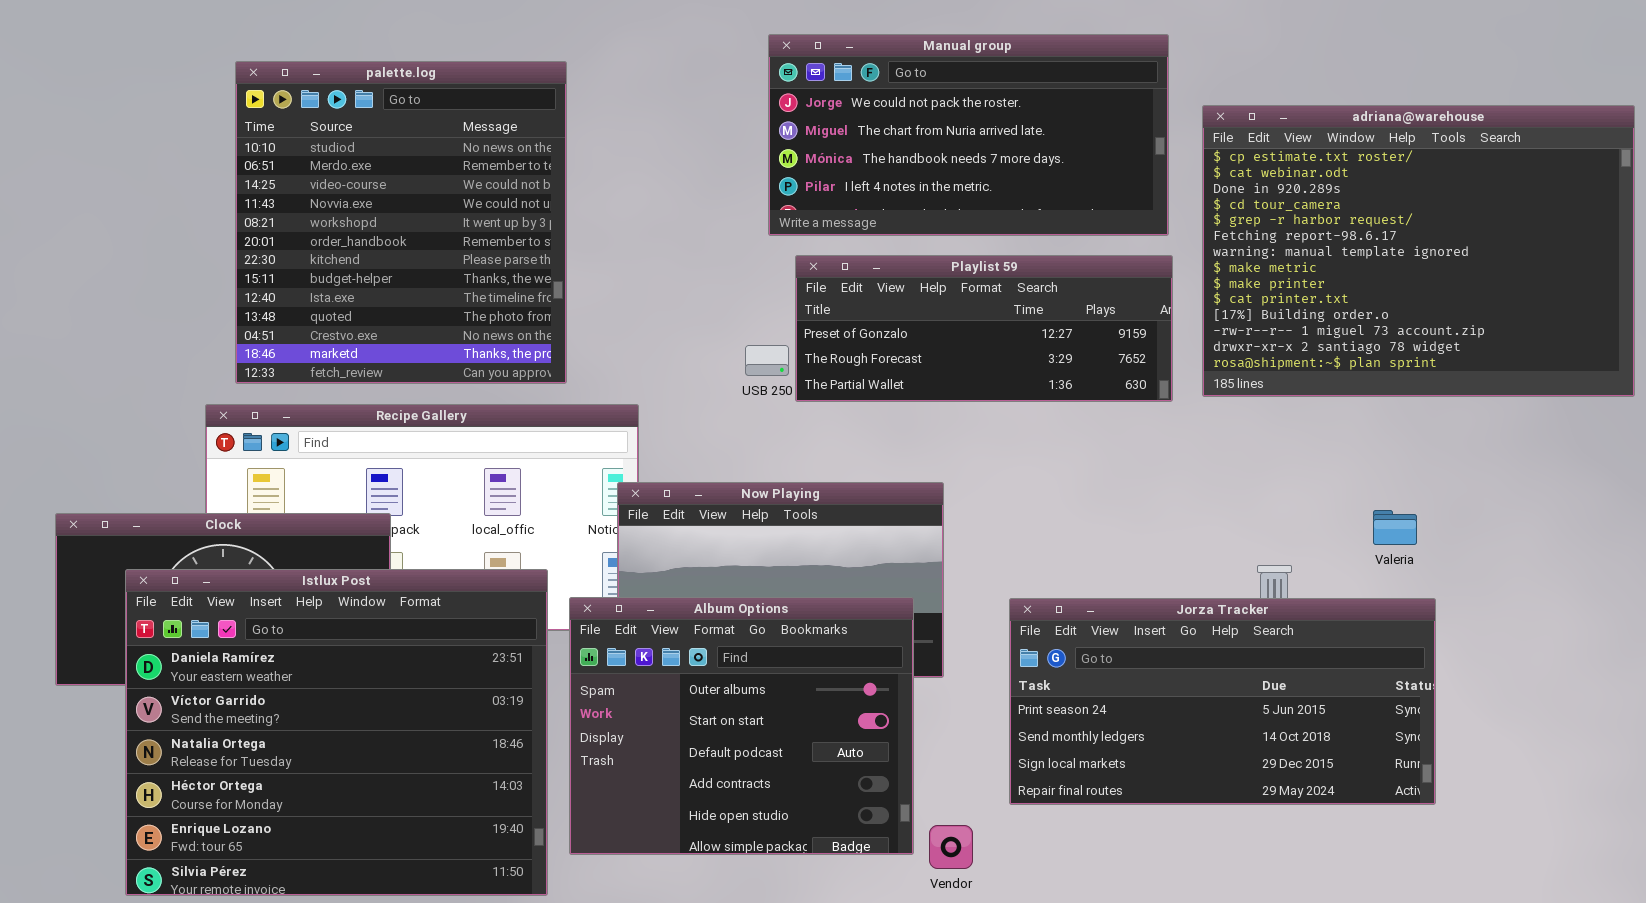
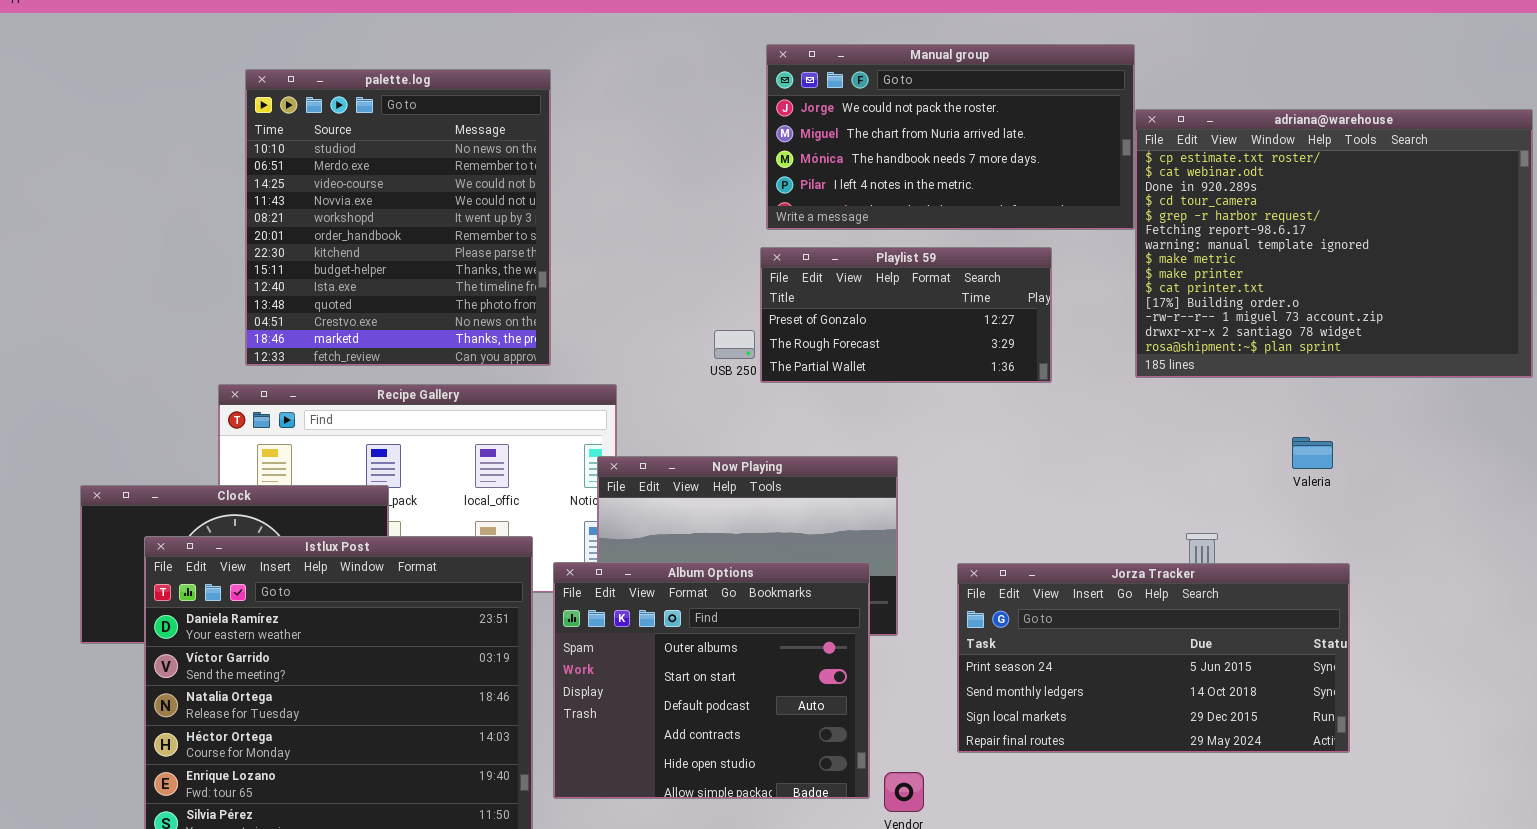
Manual group: [768,34,1169,236] -> [766,44,1135,230], moved
Playlist 59: [795,255,1173,402] -> [760,247,1052,383], resized
Valeria: [1373,510,1417,545] -> [1292,437,1333,469], moved

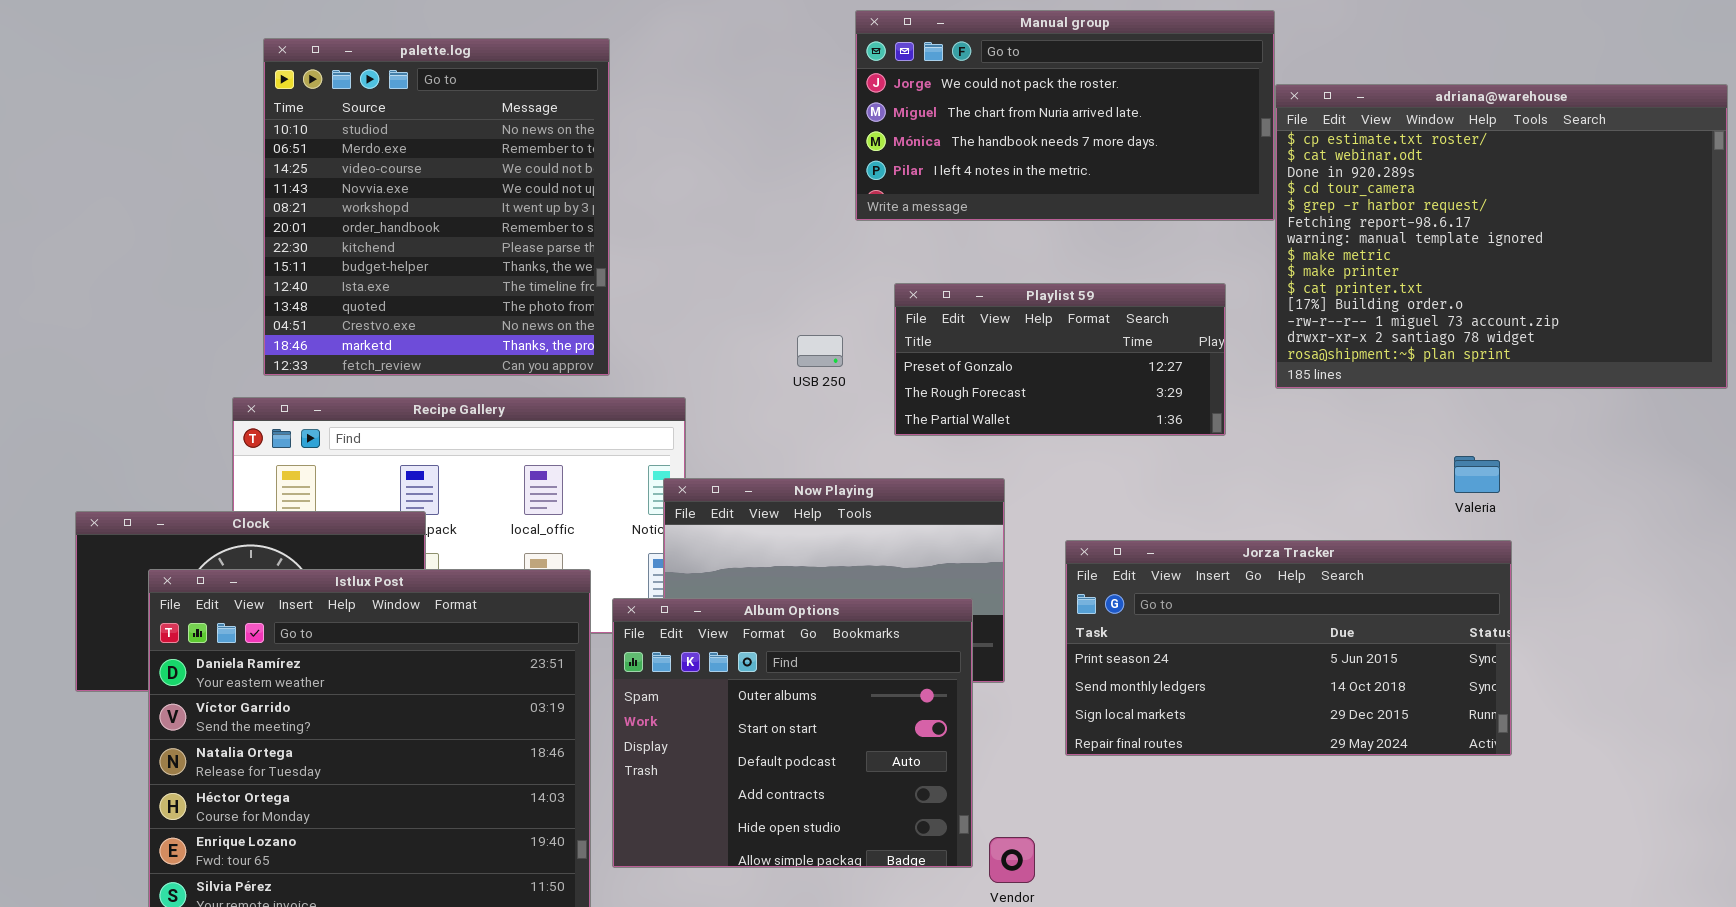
Playlist 59: [760,247,1052,383] -> [894,283,1226,436], moved
Jorza Tracker: [957,563,1350,753] -> [1065,540,1512,756], moved

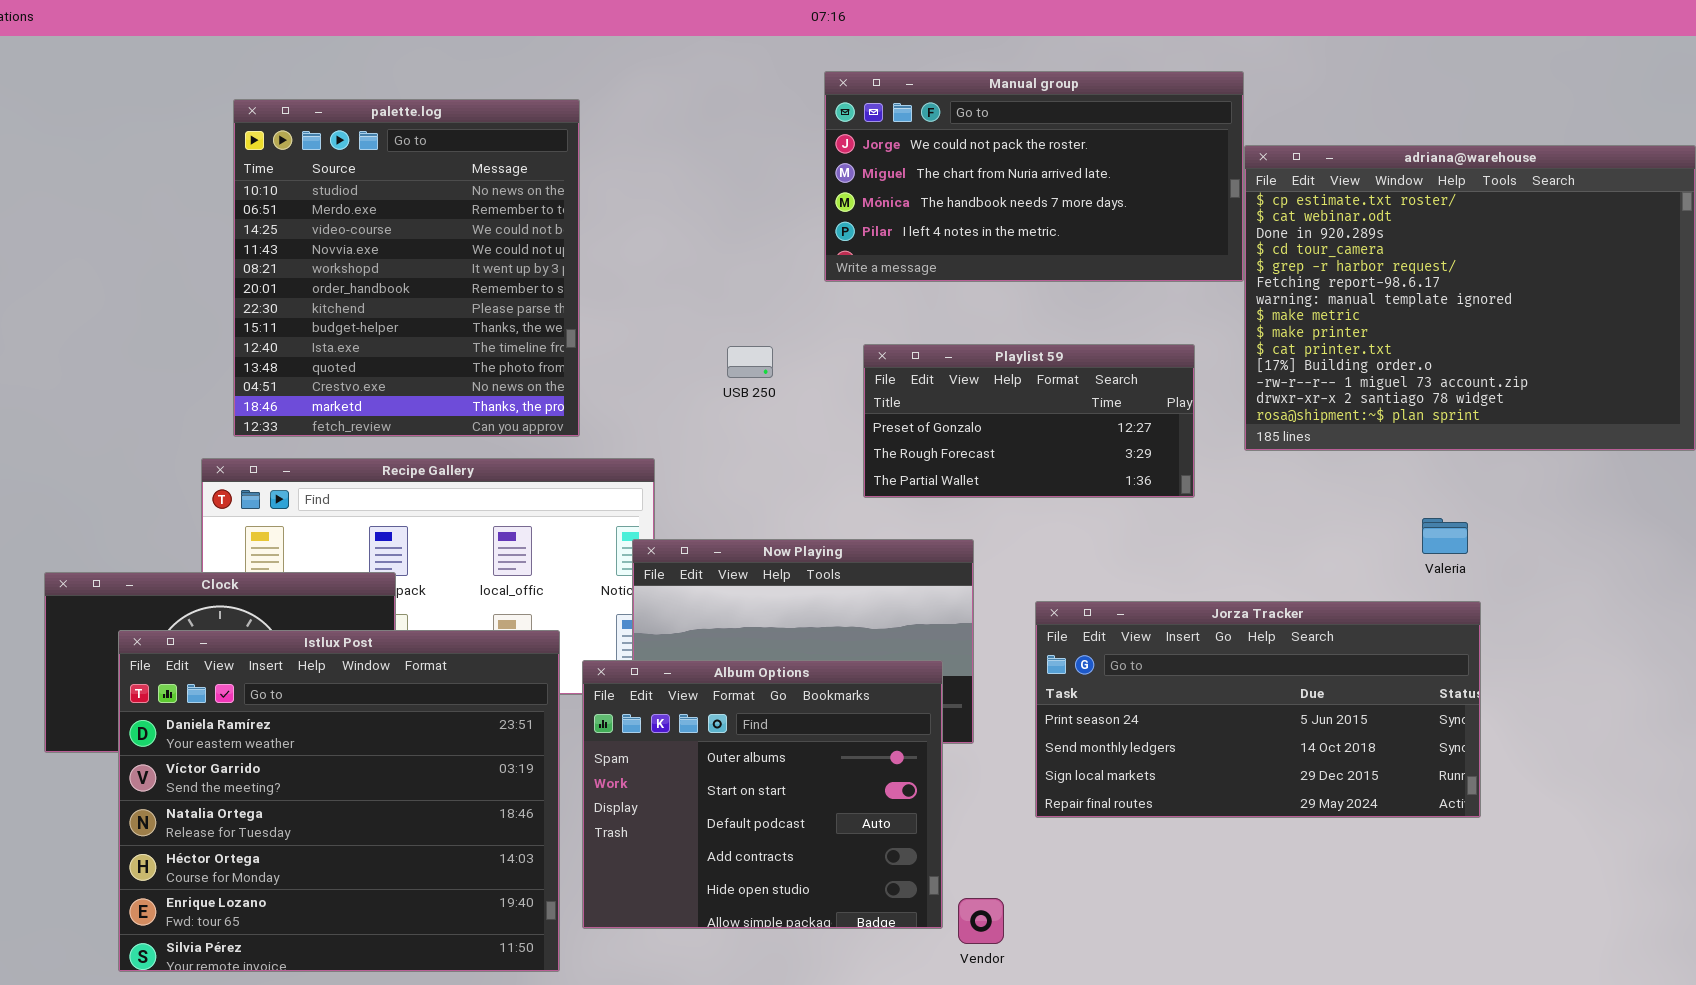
USB 250: [797,335,843,367] -> [727,346,773,378], moved

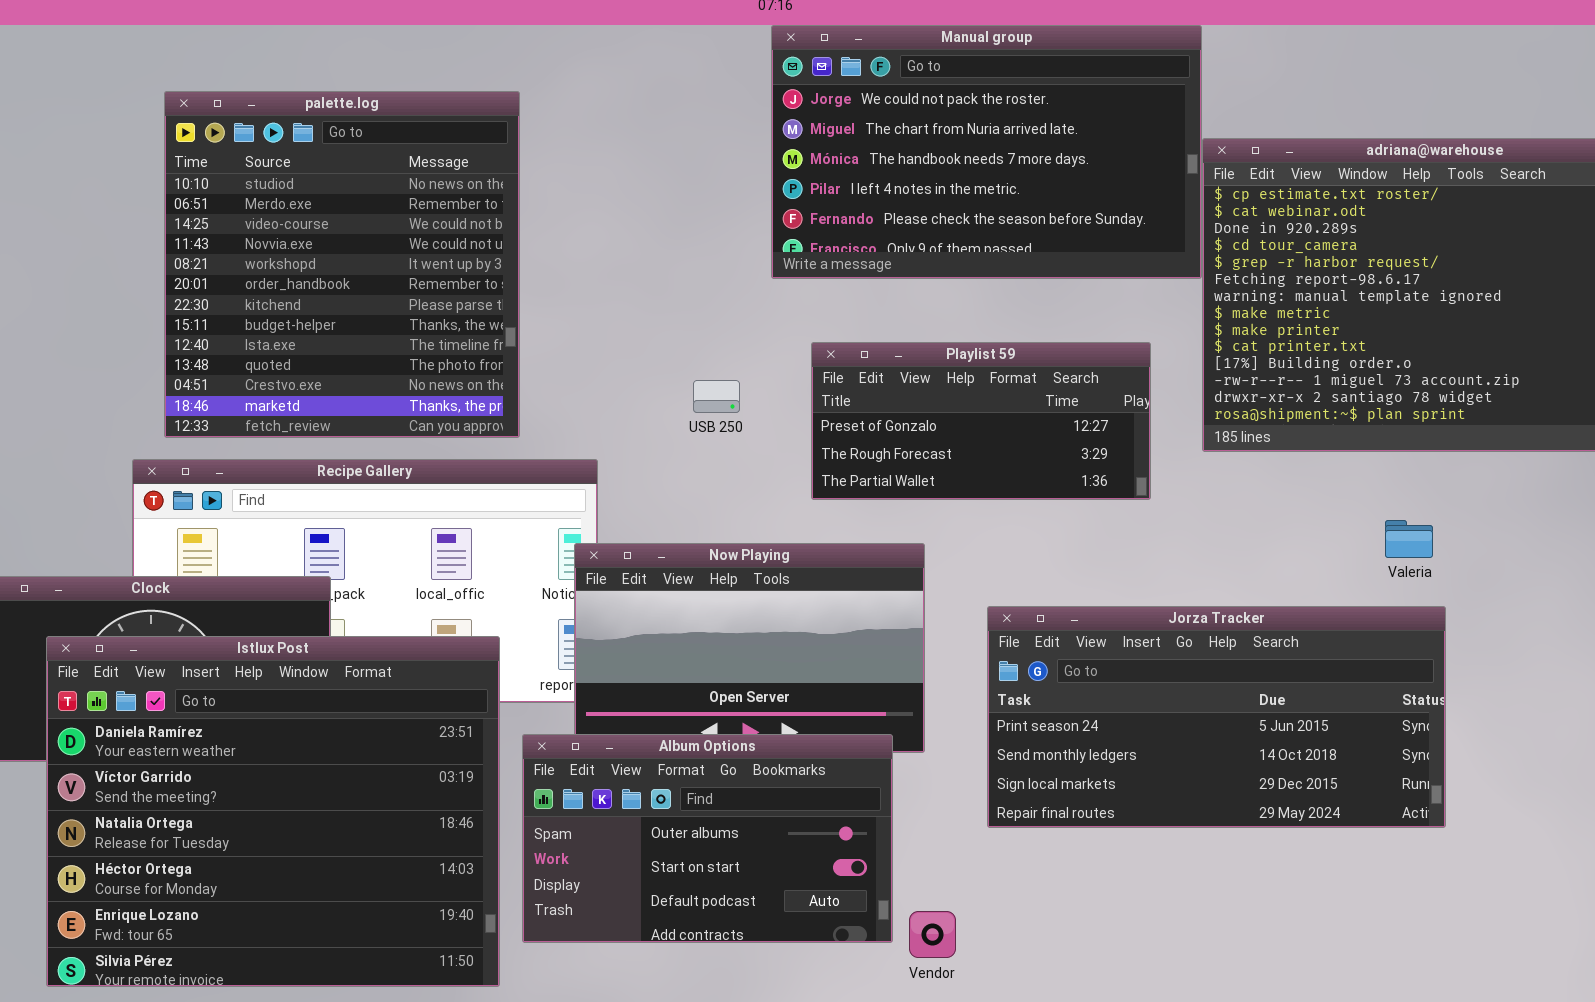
Manual group: [824,71,1244,282] -> [771,25,1202,279], resized
USB 250: [727,346,773,378] -> [693,380,740,413], moved
Album Options: [582,660,943,929] -> [522,734,893,943], resized

